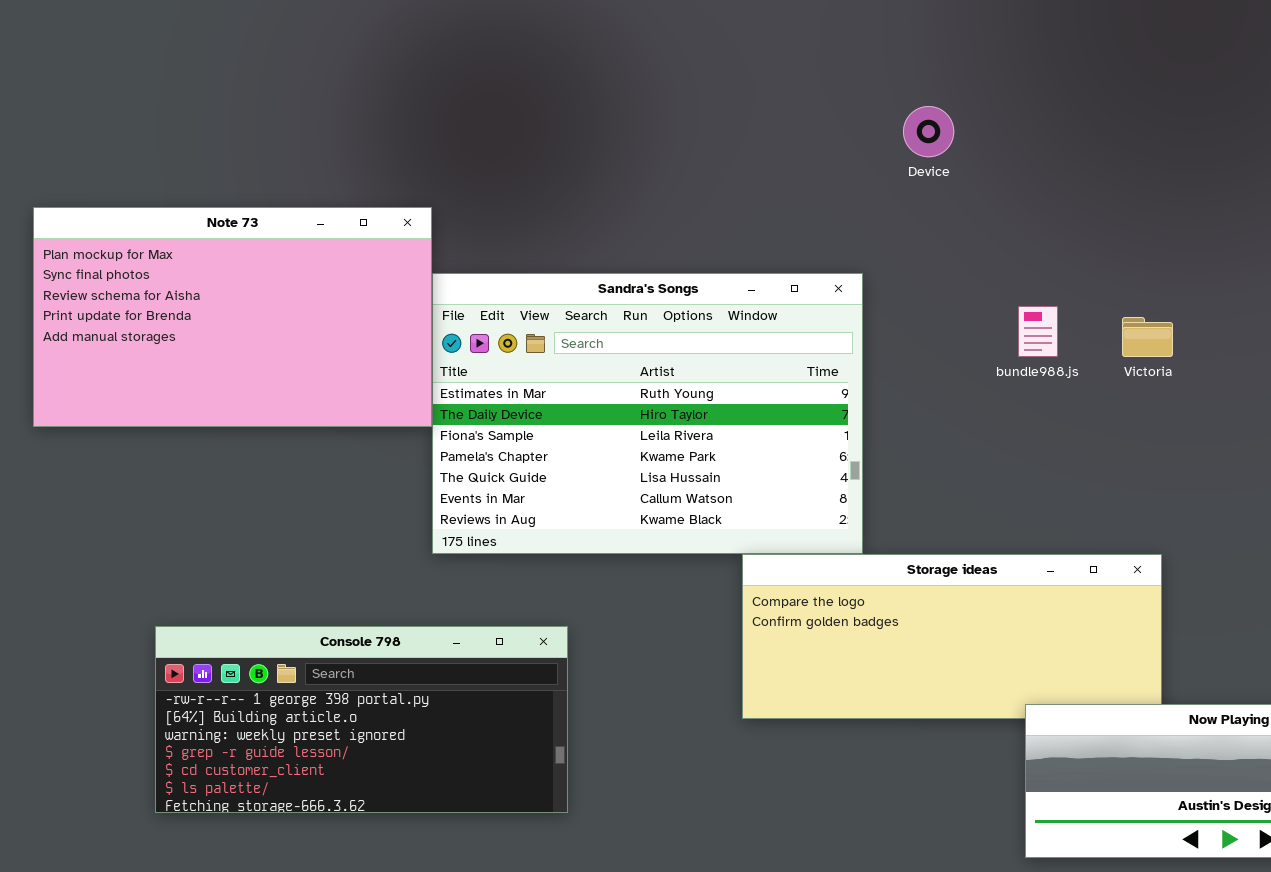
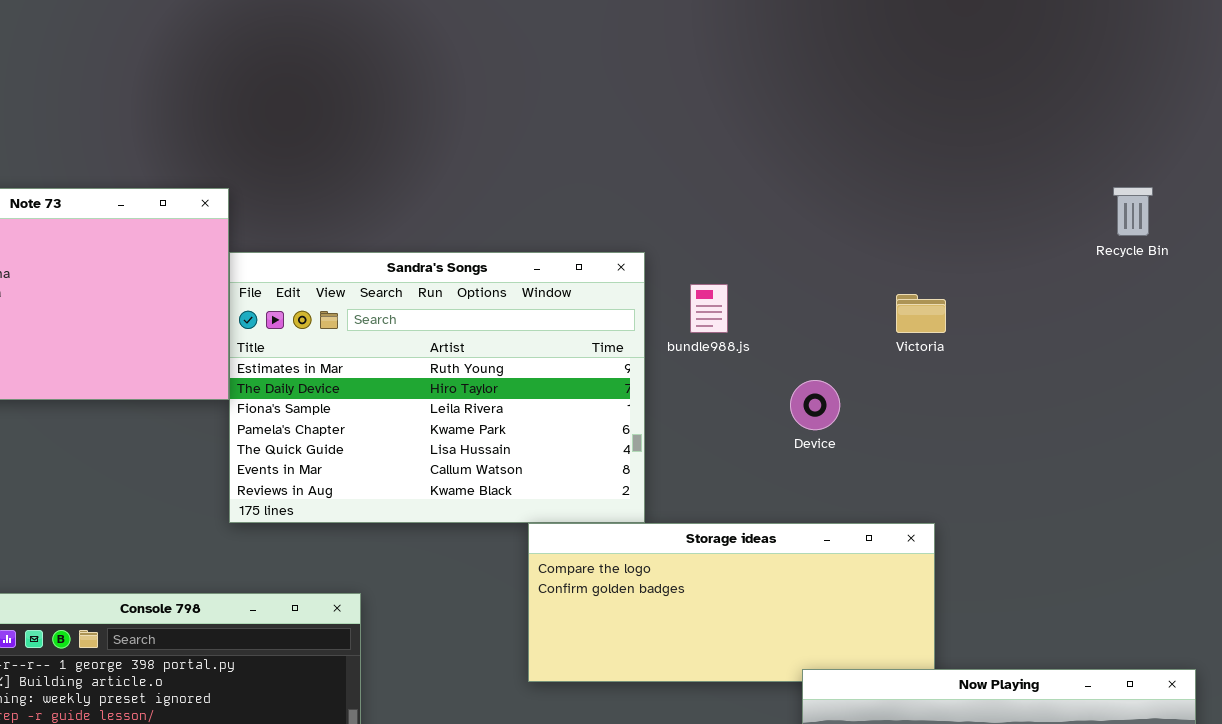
Device: [903,106,954,157] -> [790,380,840,430], moved
bundle988.js: [1018,306,1058,357] -> [690,284,728,333], moved

